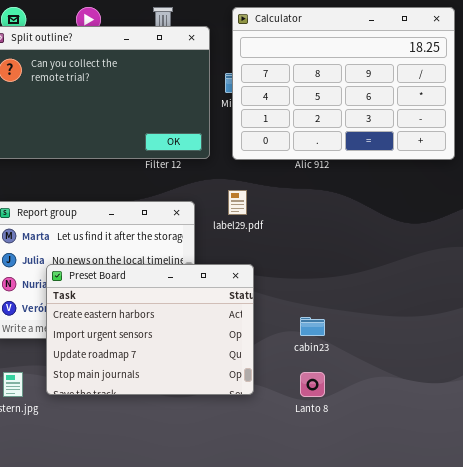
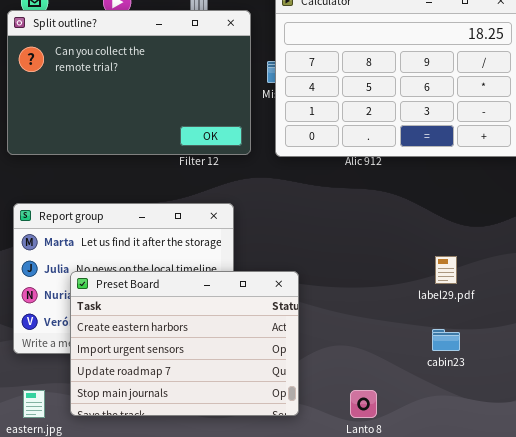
label29.pdf: [228,190,247,215] -> [435,256,457,284], moved
cabin23: [300,317,325,336] -> [432,329,460,351], moved

